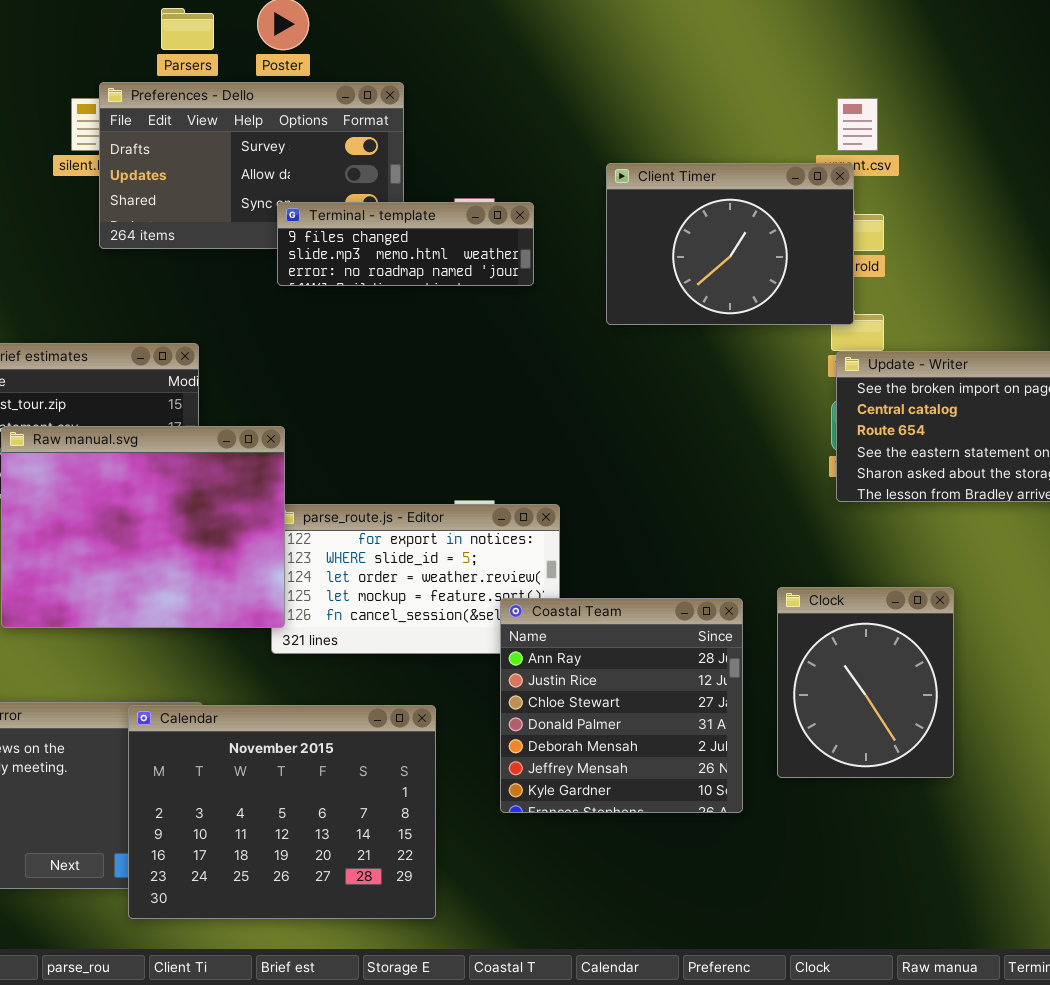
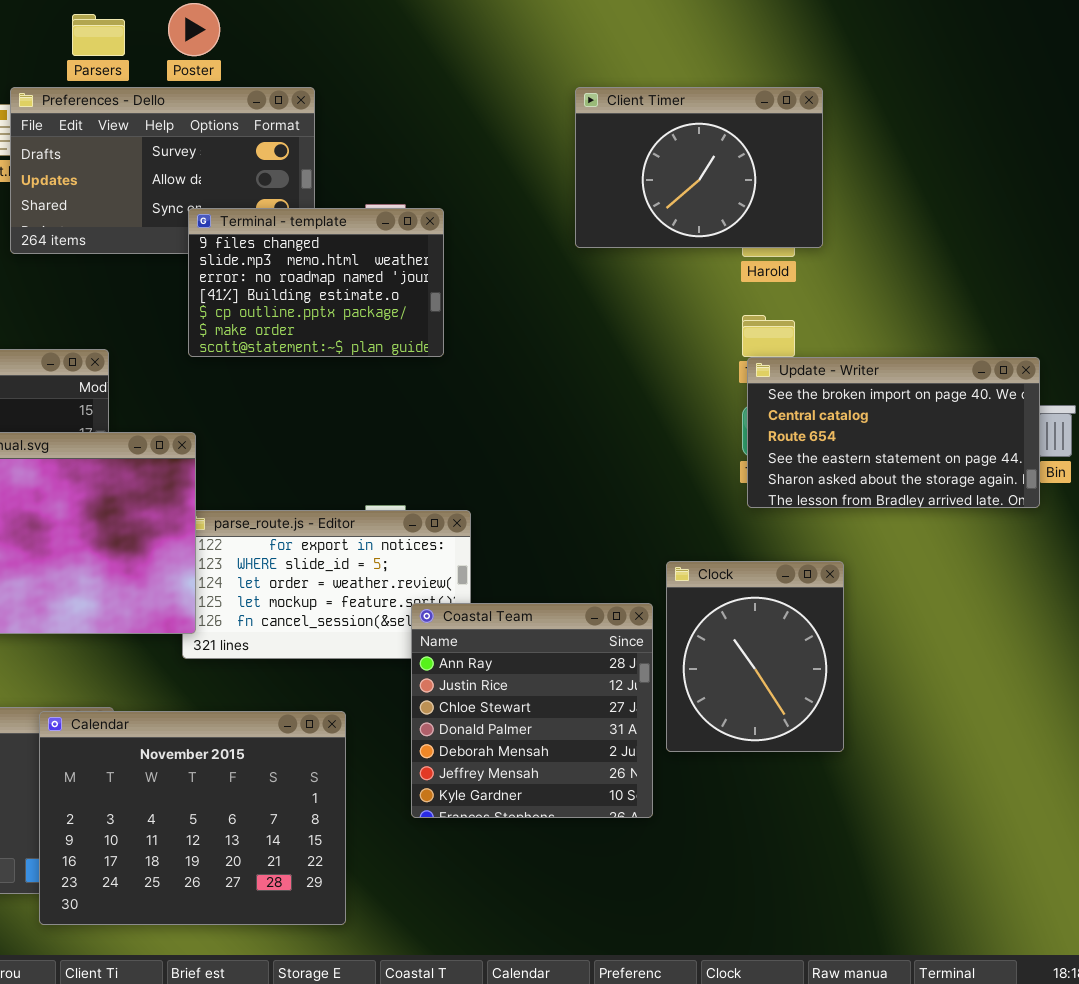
Client Timer: [606,163,854,325] -> [575,87,823,248], moved
Terminal - template: [277,202,534,286] -> [188,208,444,357], resized
Clock: [777,587,954,778] -> [666,561,844,752], moved

